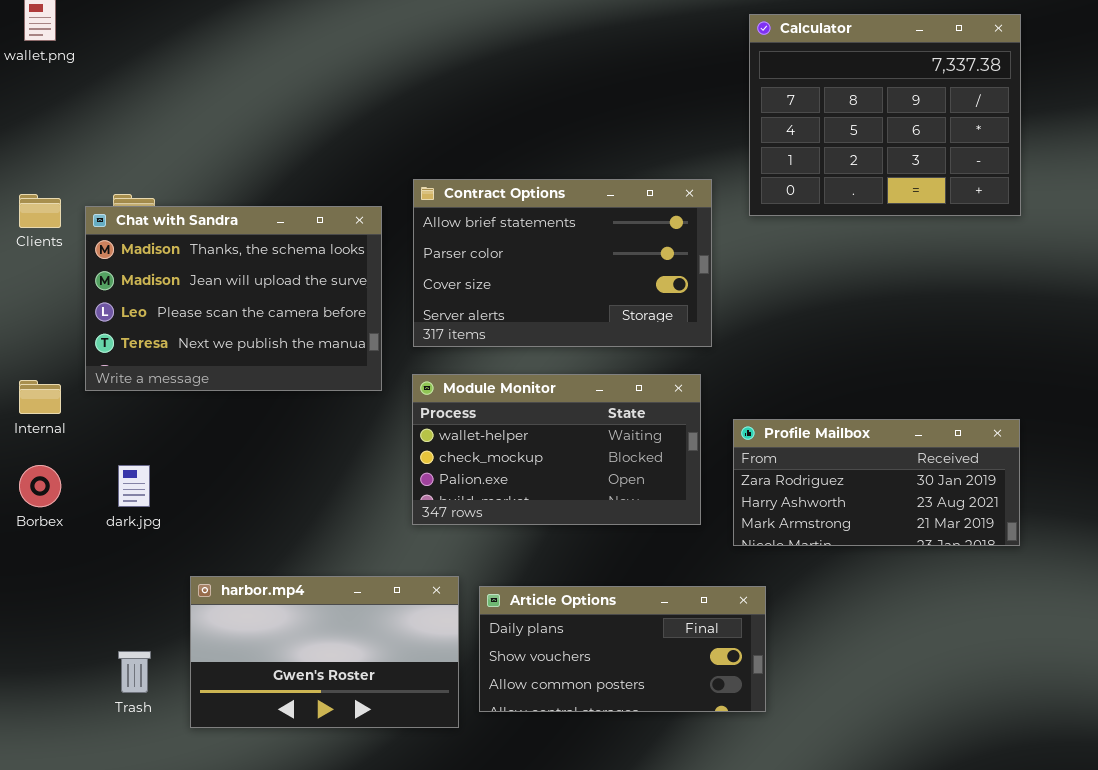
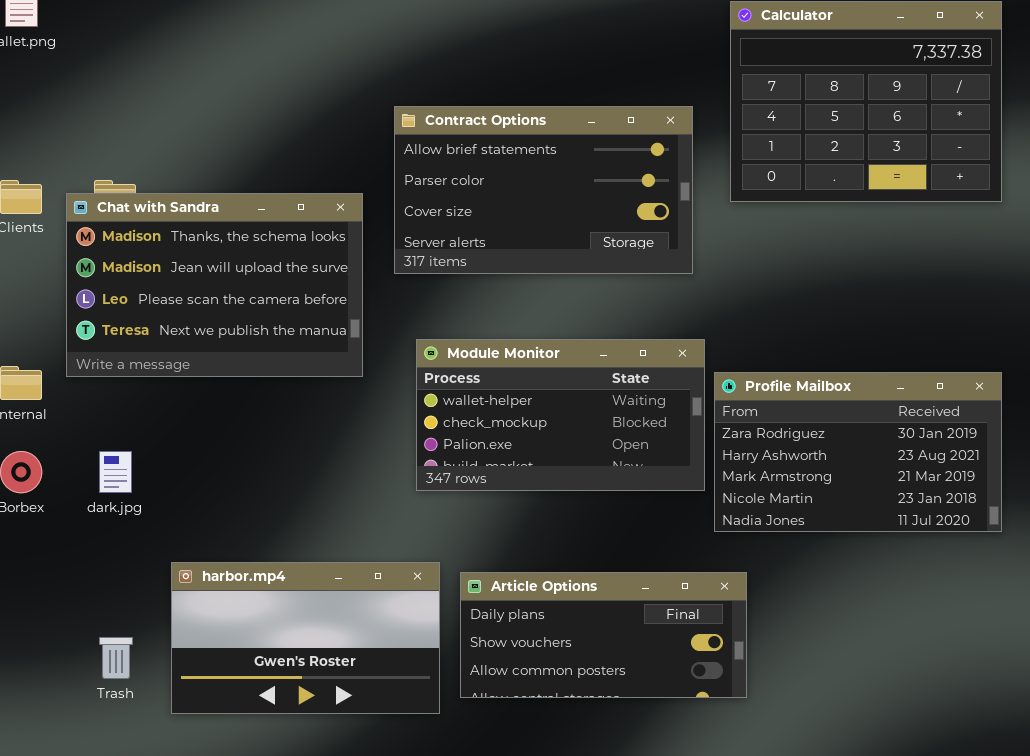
Contract Options: [413,179,712,347] -> [394,106,693,274], moved
Module Monitor: [412,374,701,525] -> [416,339,705,491], moved
Profile Mailbox: [733,419,1020,546] -> [714,372,1002,532], resized

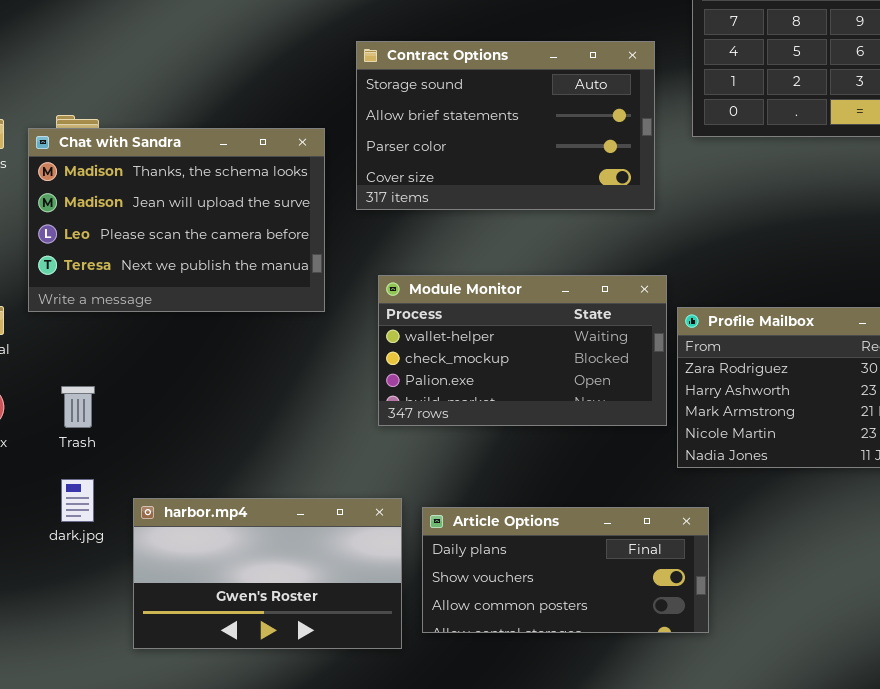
Contract Options: [394,106,693,274] -> [356,41,655,210], scrolled up 1 row
dark.jpg: [99,451,132,493] -> [61,479,94,522], moved
Trash: [99,637,133,679] -> [61,386,95,428], moved

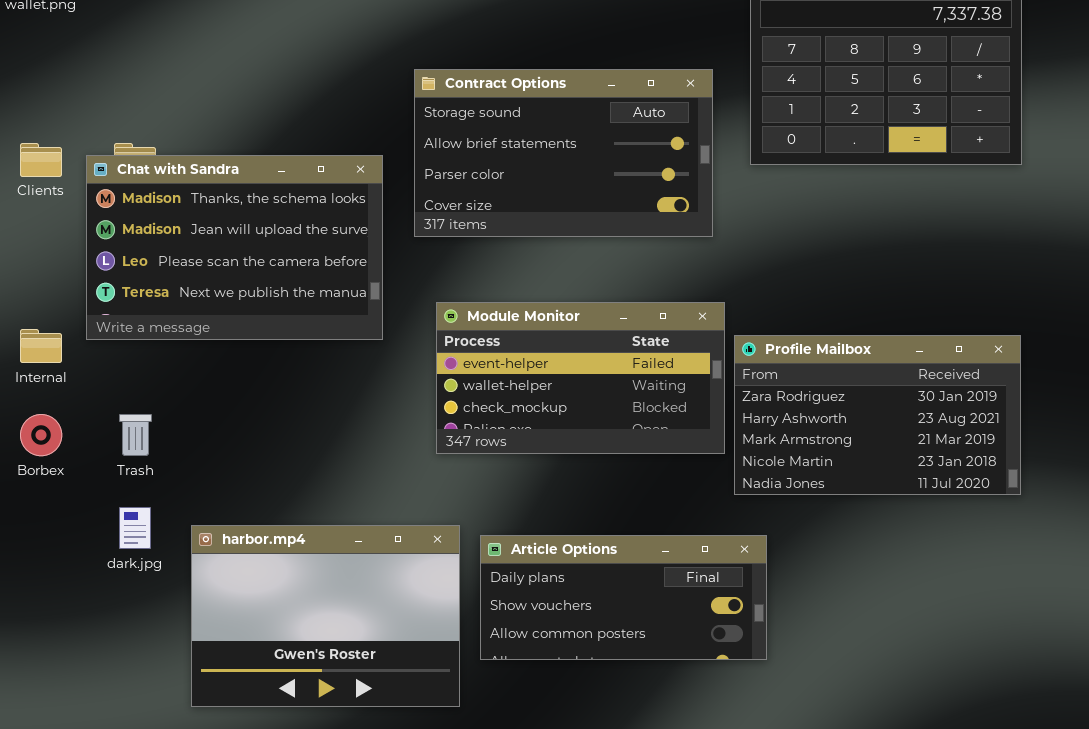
Module Monitor: [378,275,667,426] -> [436,302,725,454], scrolled up 1 row
harbor.mp4: [133,498,402,649] -> [191,525,460,707], resized

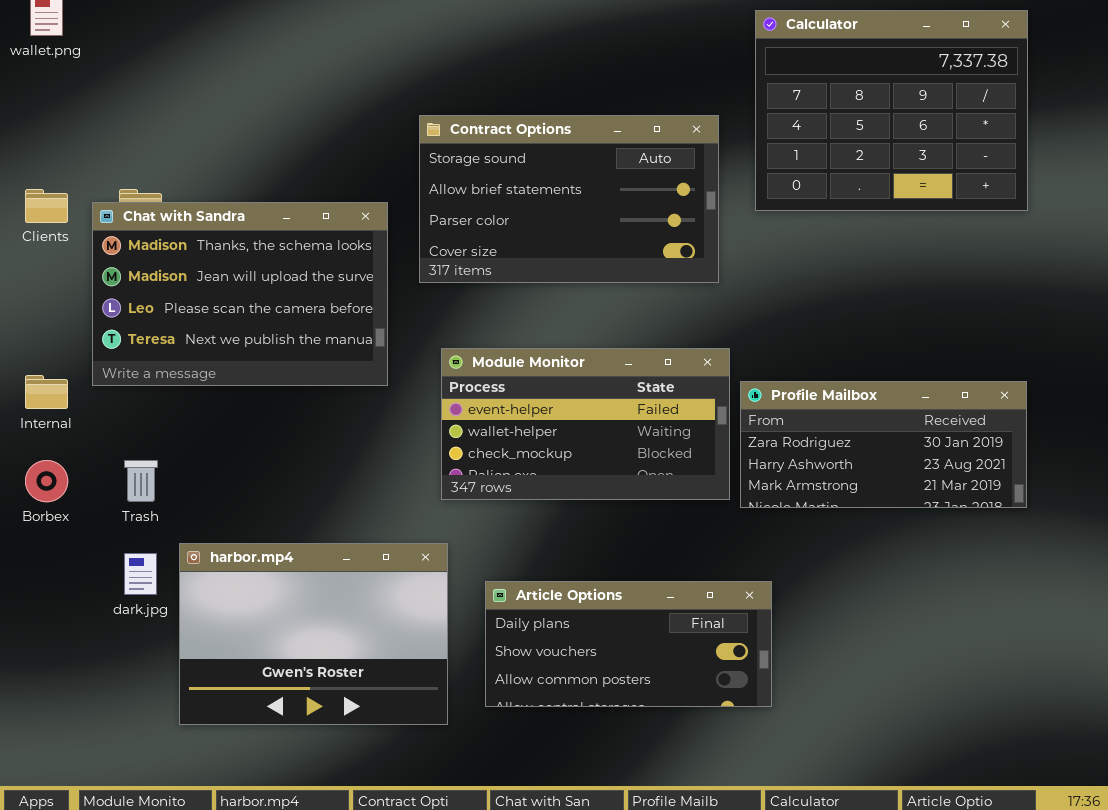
Profile Mailbox: [734,335,1021,495] -> [740,381,1027,508], resized
harbor.mp4: [191,525,460,707] -> [179,543,448,725], moved

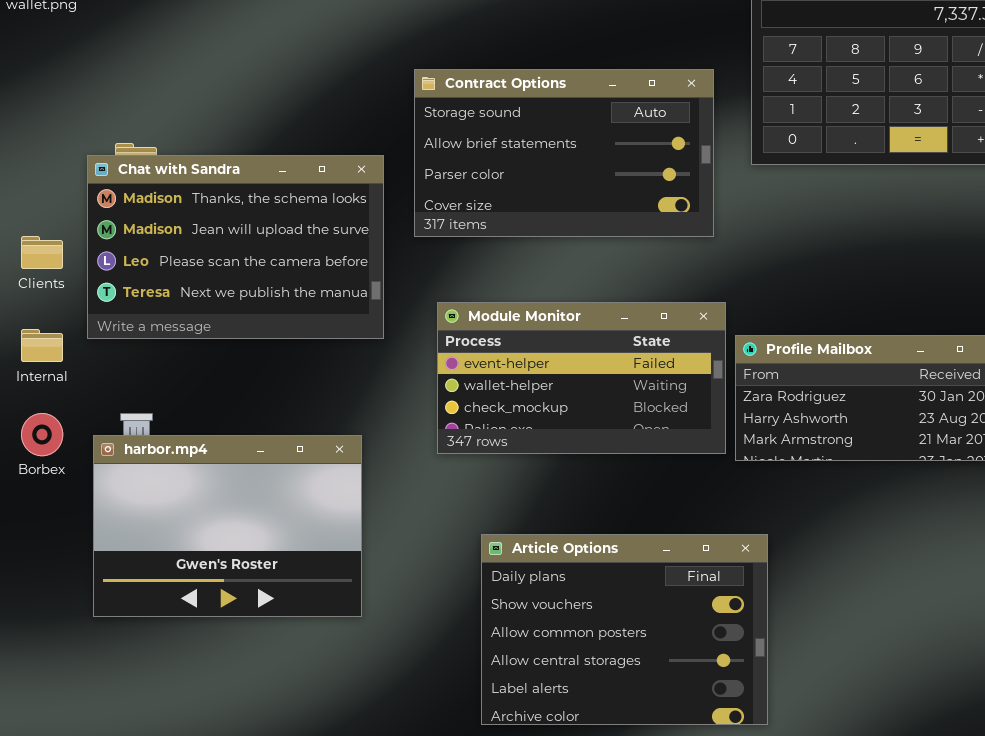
Clients: [25,189,68,223] -> [21,236,63,269], moved
harbor.mp4: [179,543,448,725] -> [93,435,362,617], moved
Article Options: [485,581,772,707] -> [481,534,768,725], resized

